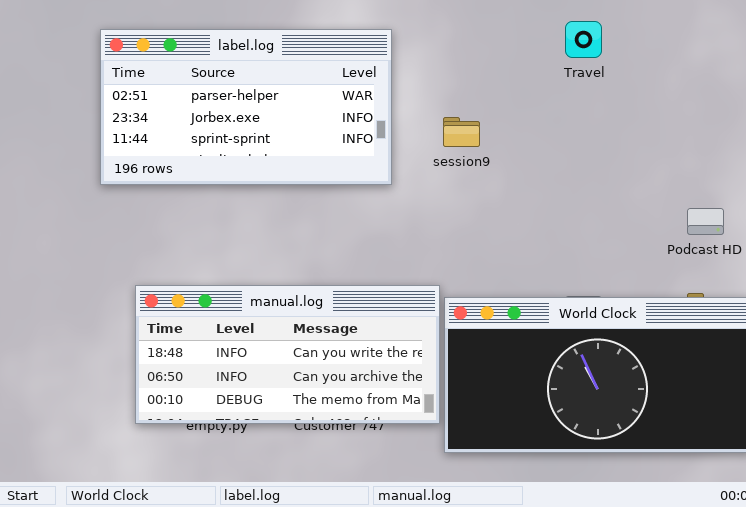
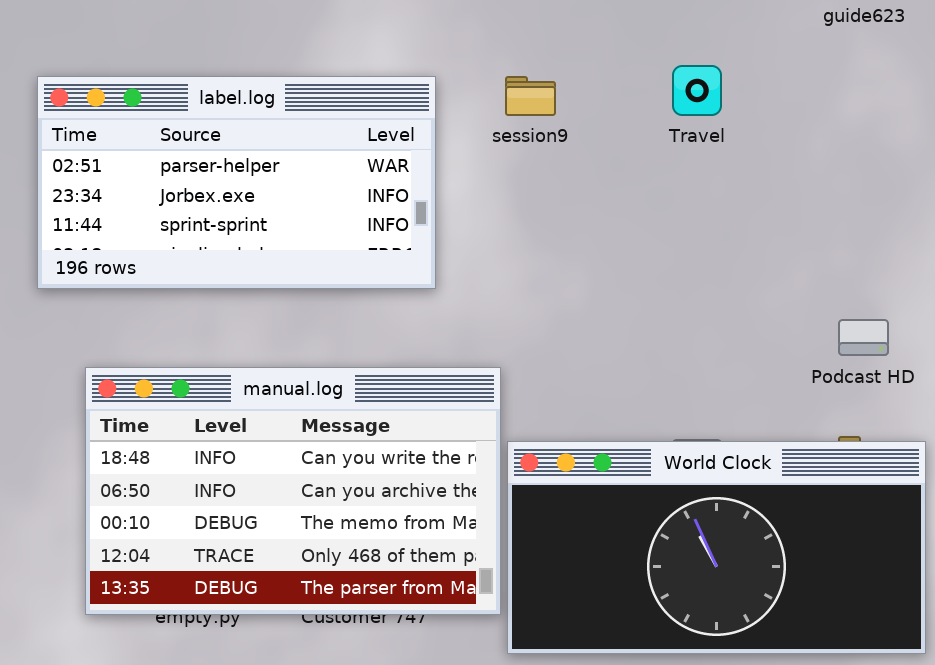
session9: [443,117,480,147] -> [505,76,556,116], moved
manual.log: [135,285,440,424] -> [85,367,501,615], resized

